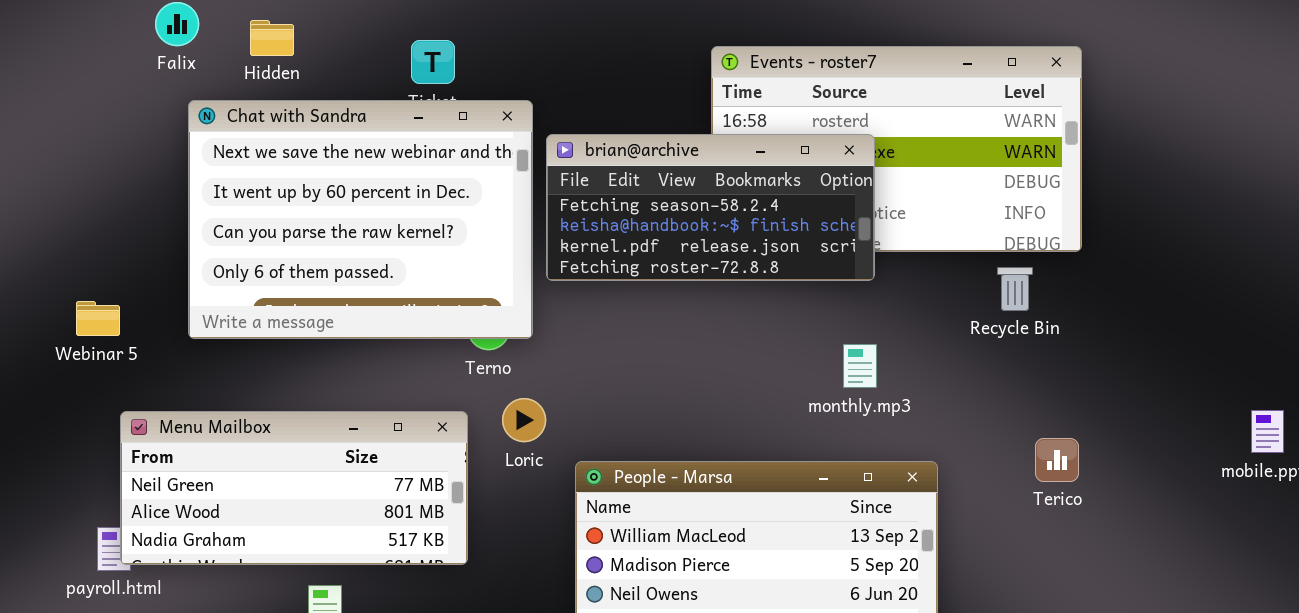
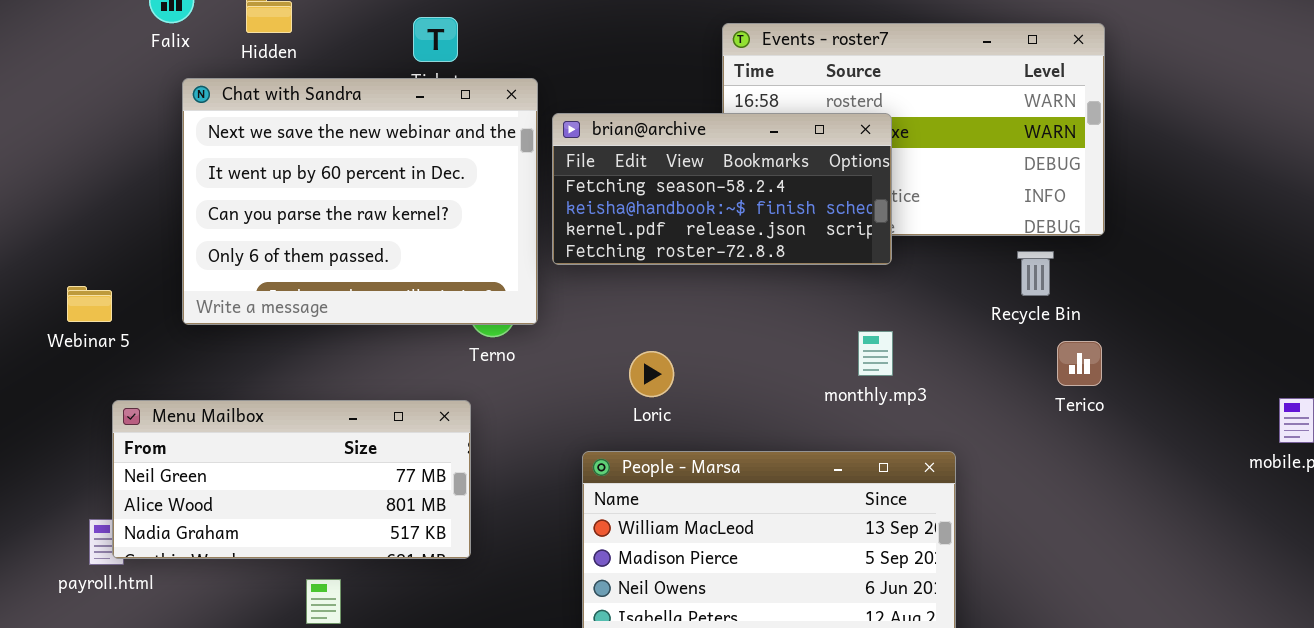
Loric: [502,398,546,442] -> [629,351,674,397], moved
Terico: [1035,438,1079,482] -> [1057,341,1102,386], moved

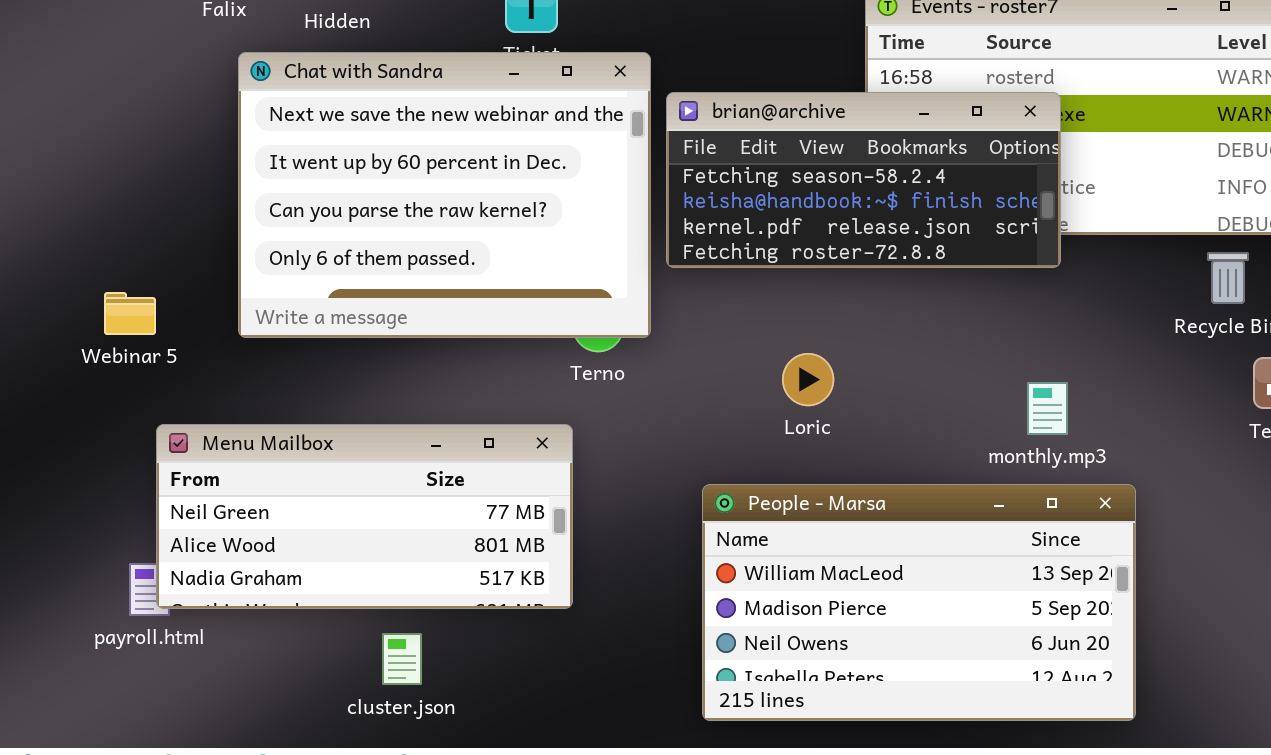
monthly.mp3: [858,331,893,376] -> [1027,382,1068,435], moved
Loric: [629,351,674,397] -> [782,353,834,406], moved

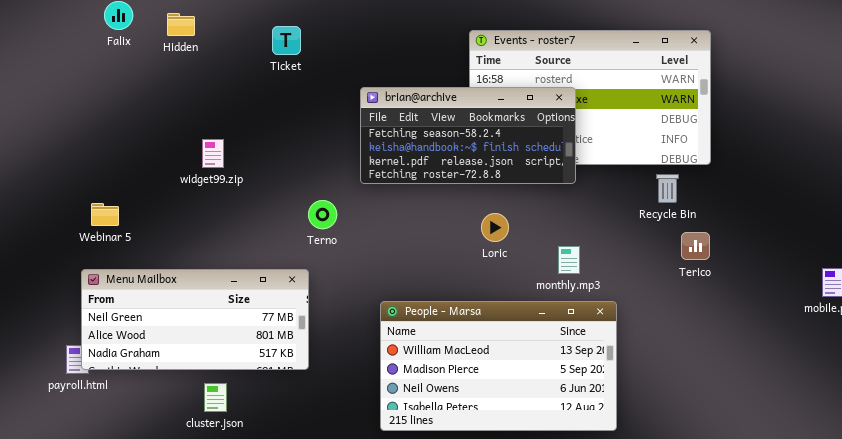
Chat with Sandra: [238,52,651,338] -> none, closed
Webinar 5: [104,292,156,335] -> [91,203,119,226], moved
Loric: [782,353,834,406] -> [481,213,509,242], moved

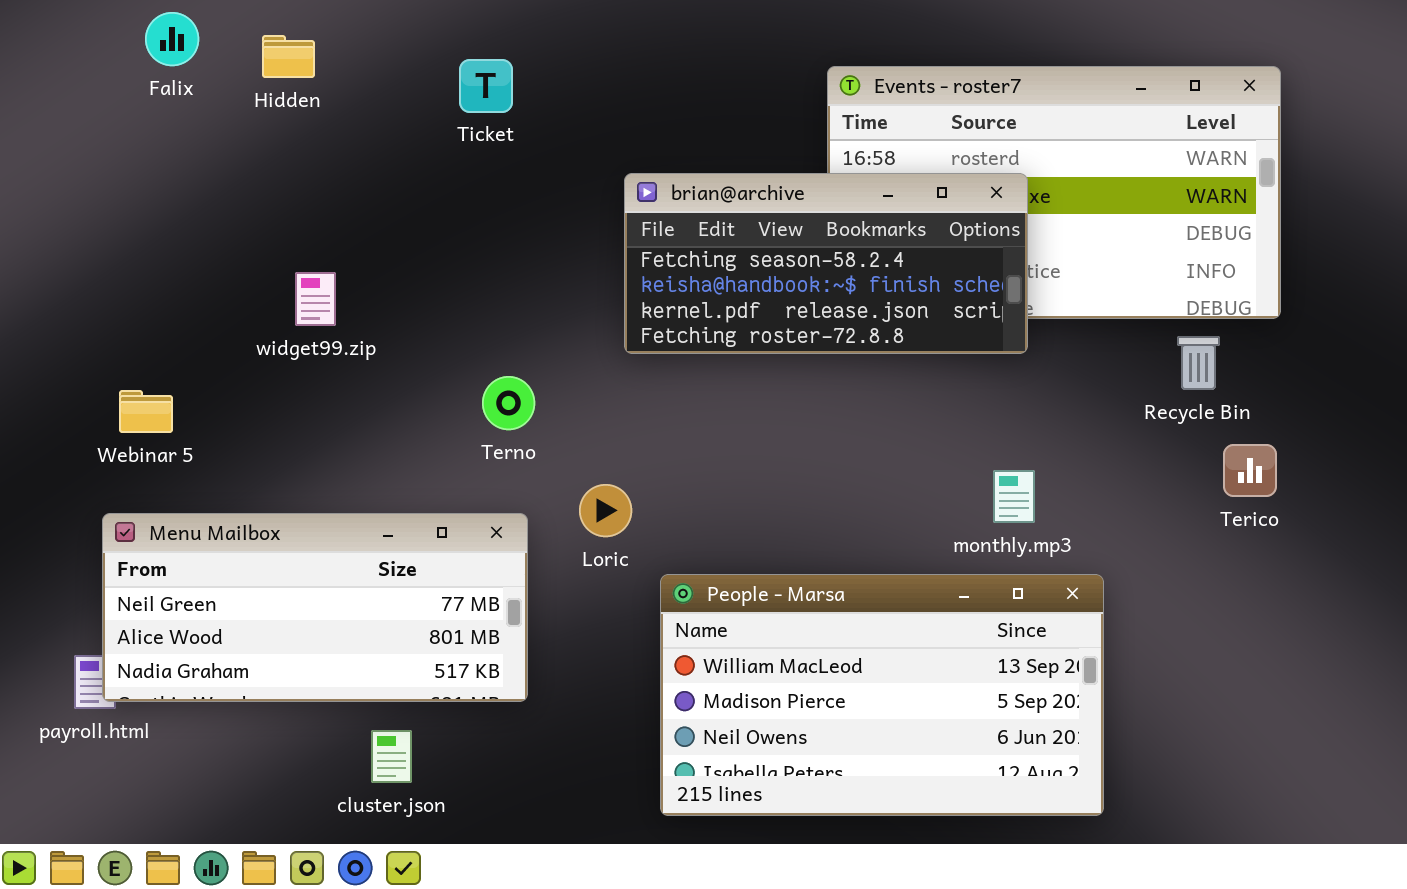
widget99.zip: [202,139,224,168] -> [295,272,336,326], moved
Terno: [308,200,337,229] -> [482,376,535,430], moved
Loric: [481,213,509,242] -> [579,484,632,537], moved
cluster.json: [204,383,227,412] -> [371,730,412,783], moved

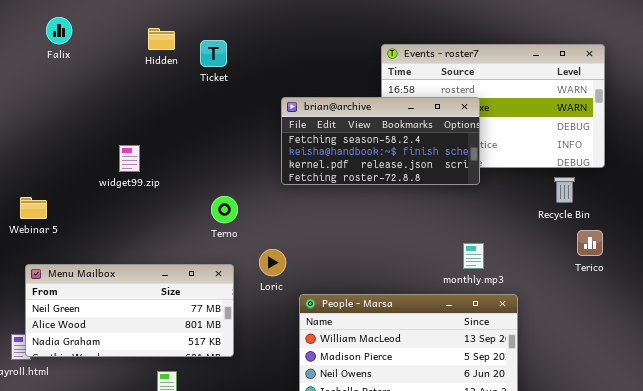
Hidden: [262,35,315,78] -> [148,28,175,50], moved
Webinar 5: [119,390,173,433] -> [20,197,47,219], moved

